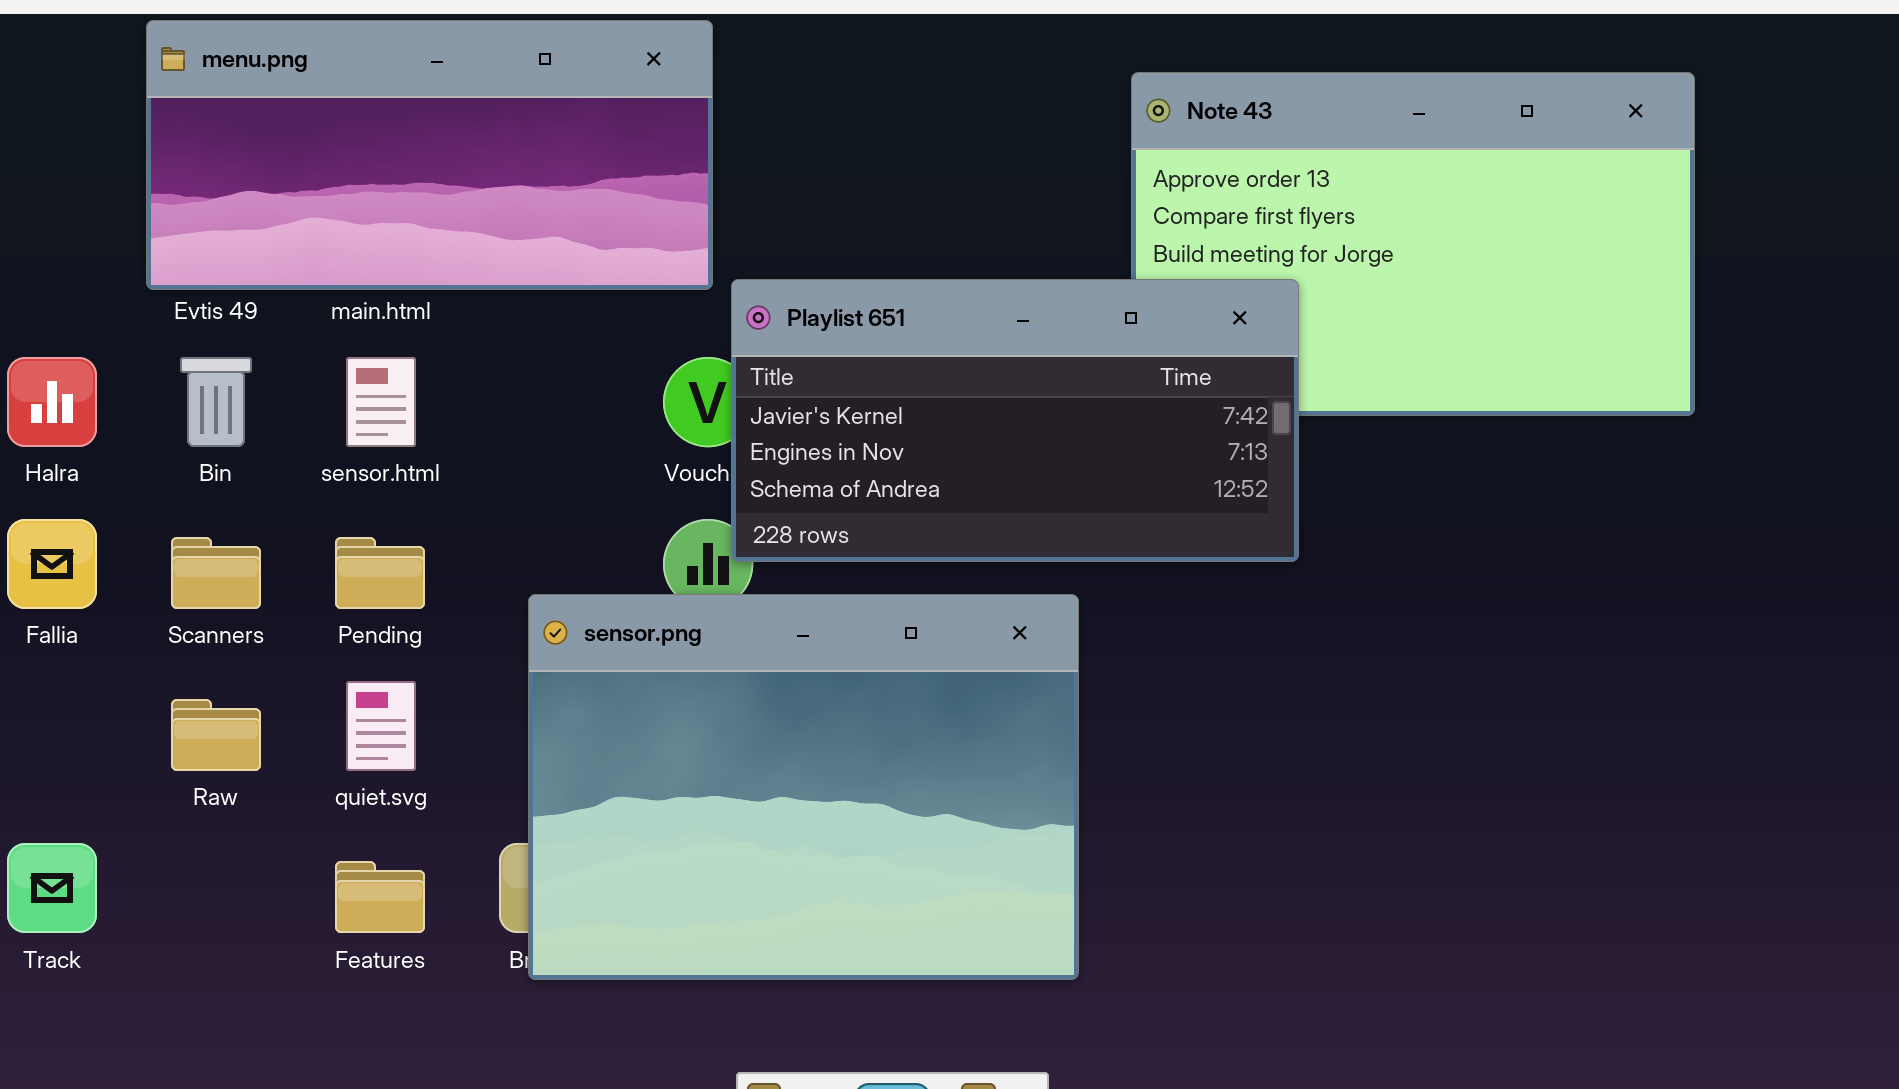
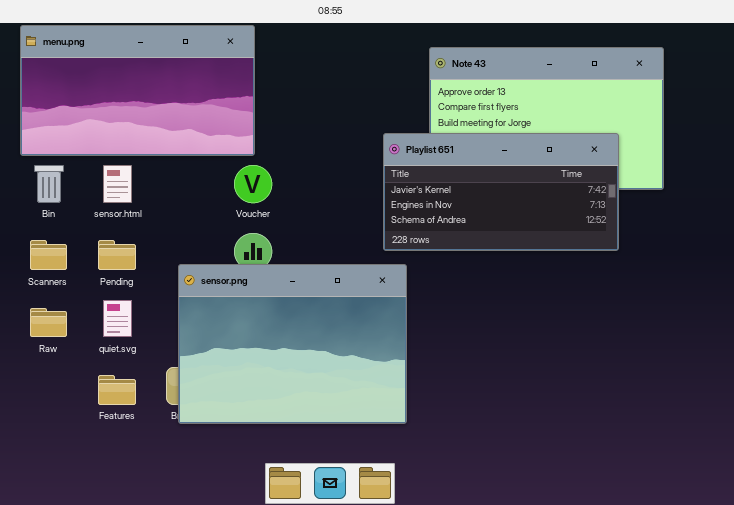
menu.png: [146,20,713,290] -> [20,25,255,156], resized
Playlist 651: [731,279,1299,562] -> [383,133,619,251], moved

